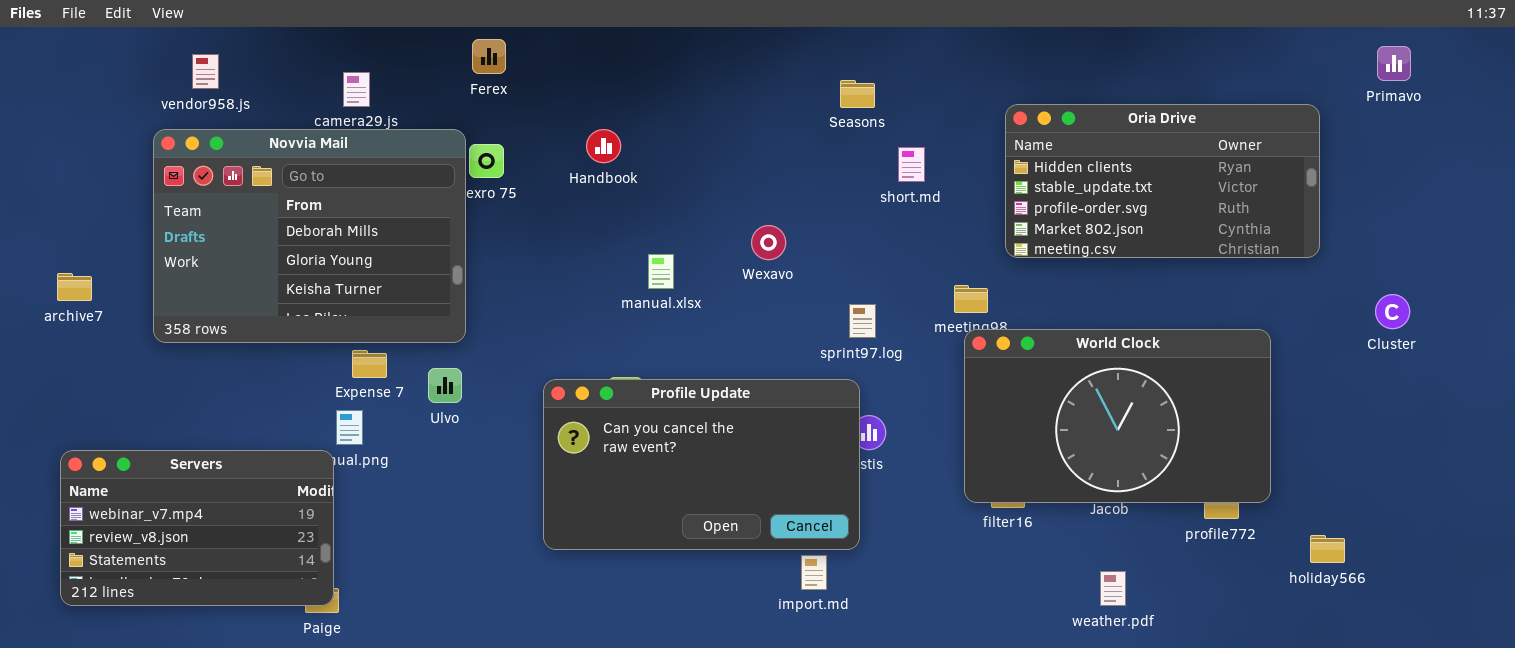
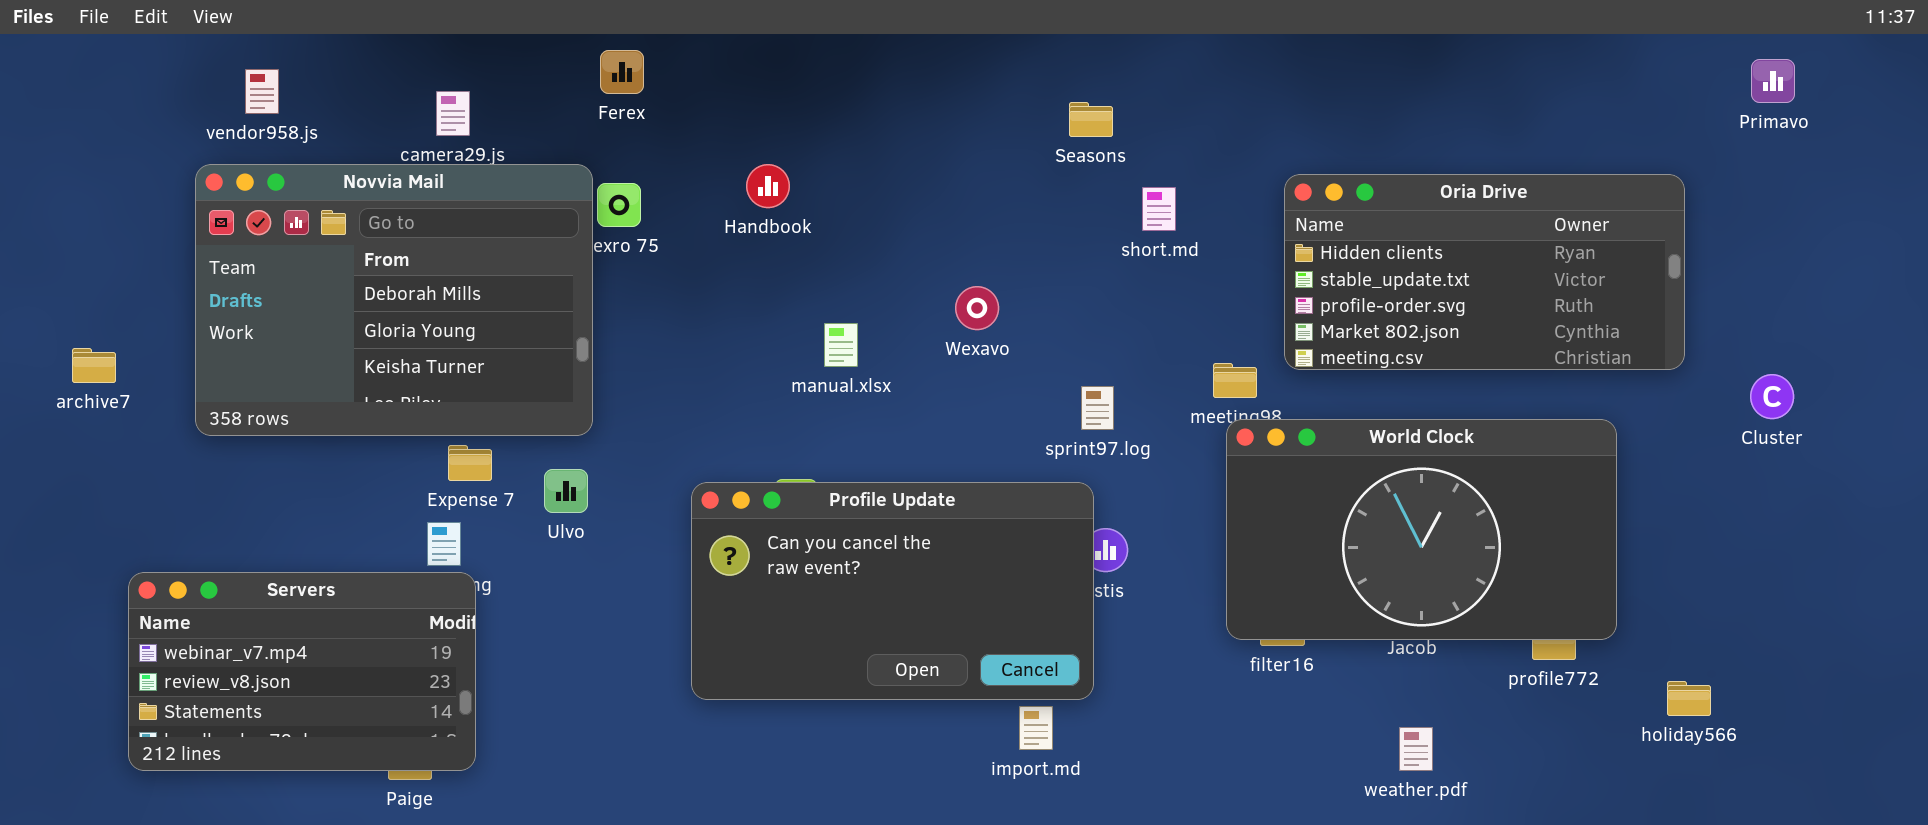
Oria Drive: [1005,104,1320,258] -> [1284,174,1685,370], moved
Servers: [60,450,334,606] -> [128,572,476,771], moved

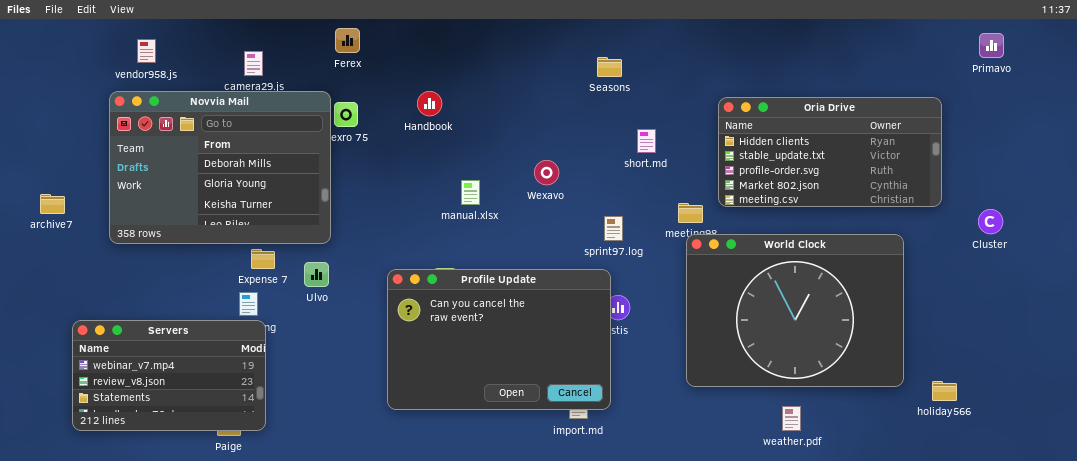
short.md: [1142,187,1176,231] -> [637,129,656,153], moved
World Clock: [1226,419,1617,640] -> [686,234,904,387], resized
Profile Update: [691,482,1094,700] -> [387,269,611,410], resized

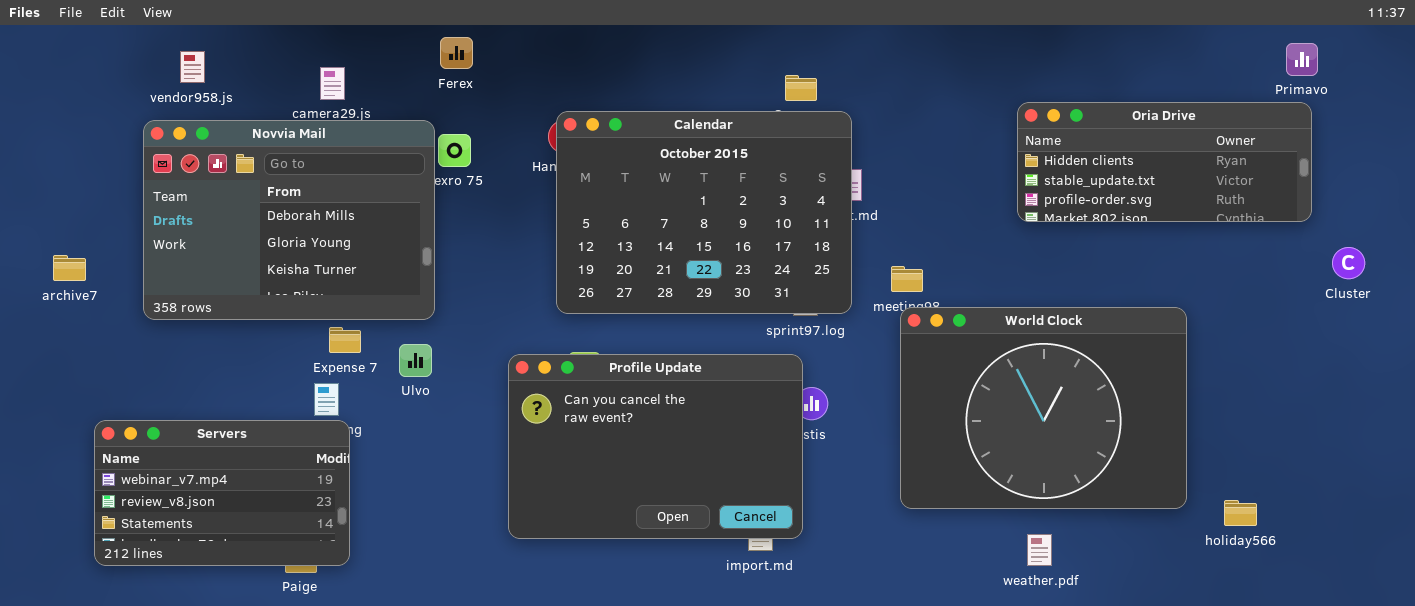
Calendar: none -> [556,111,852,314], opened
Oria Drive: [718,97,942,207] -> [1017,102,1312,222], moved, resized
Cluster: [978,209,1003,234] -> [1332,247,1365,279], moved

